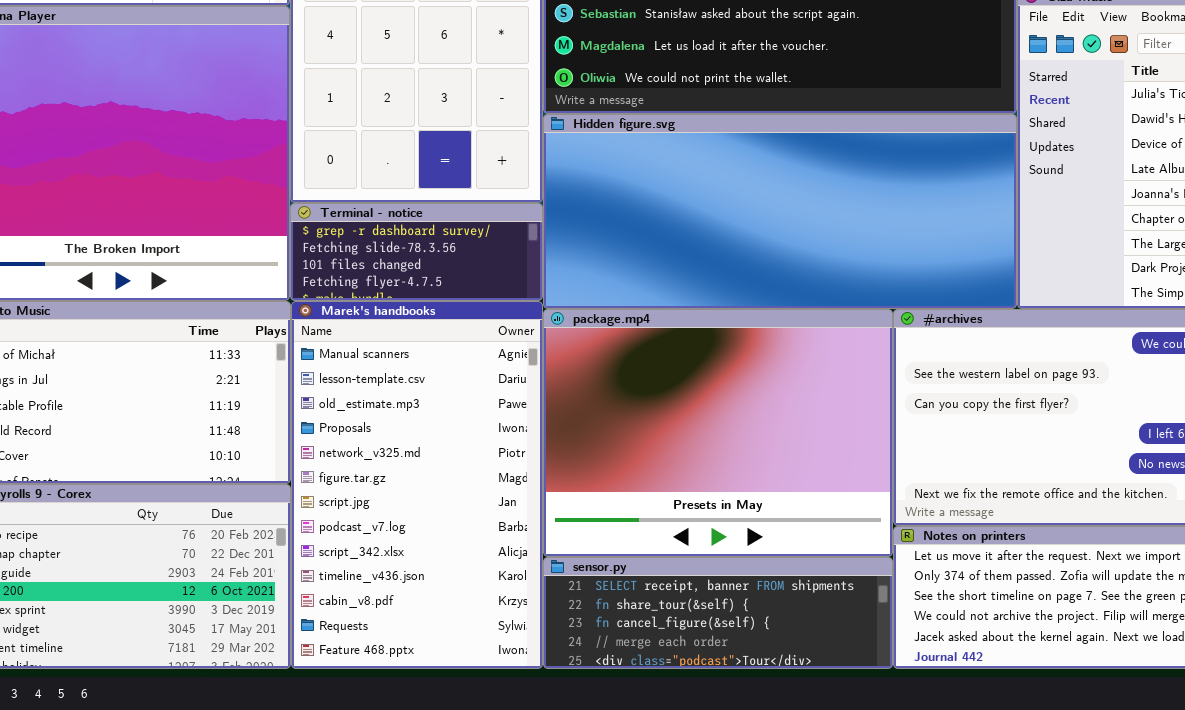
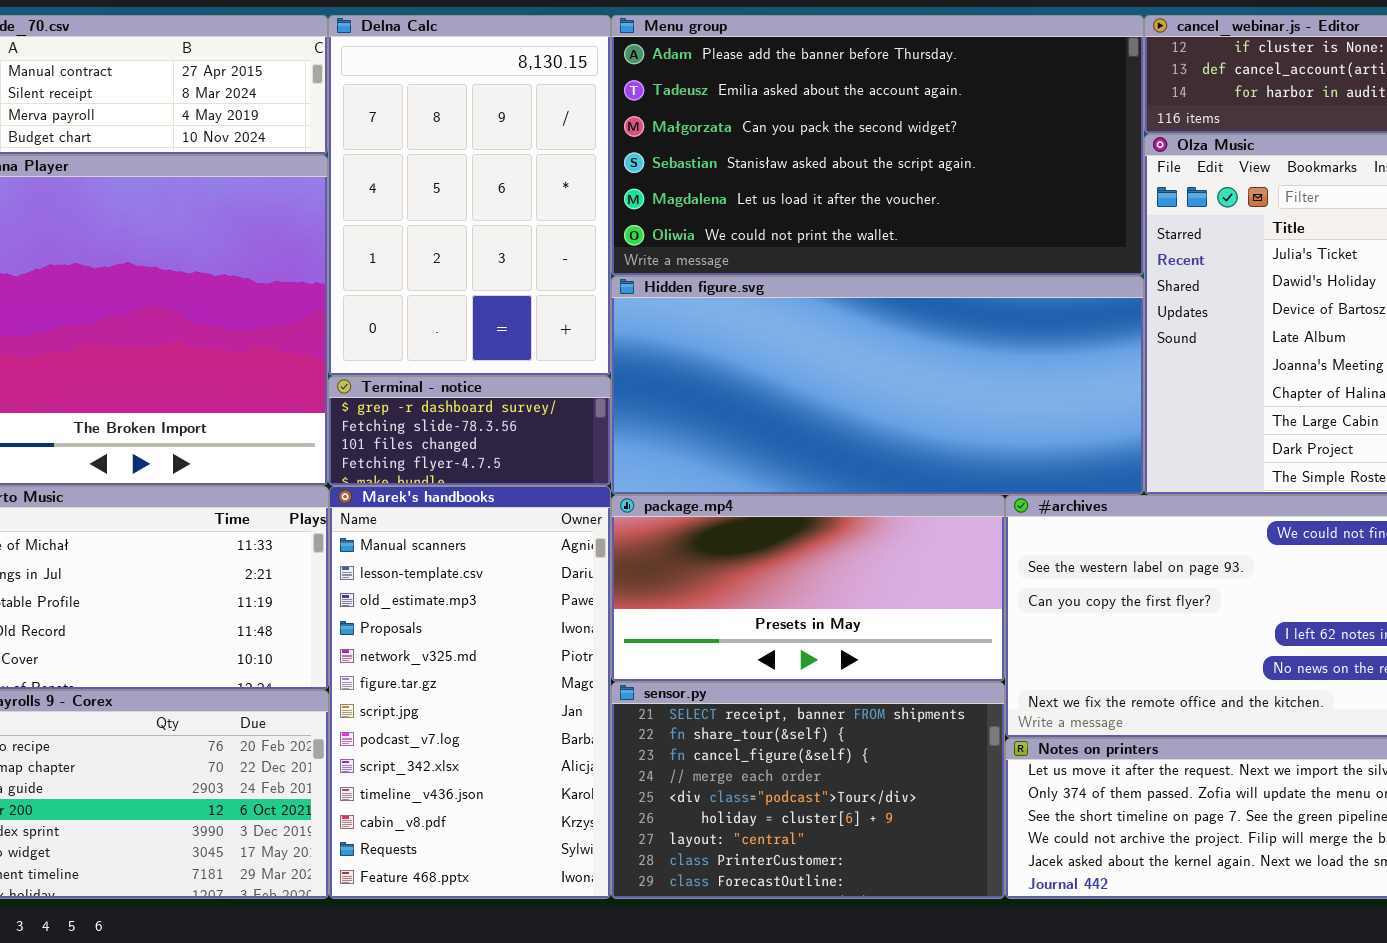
package.mp4: [543,309,893,557] -> [611,495,1005,682], resized
sensor.py: [543,557,893,669] -> [611,682,1005,899], resized

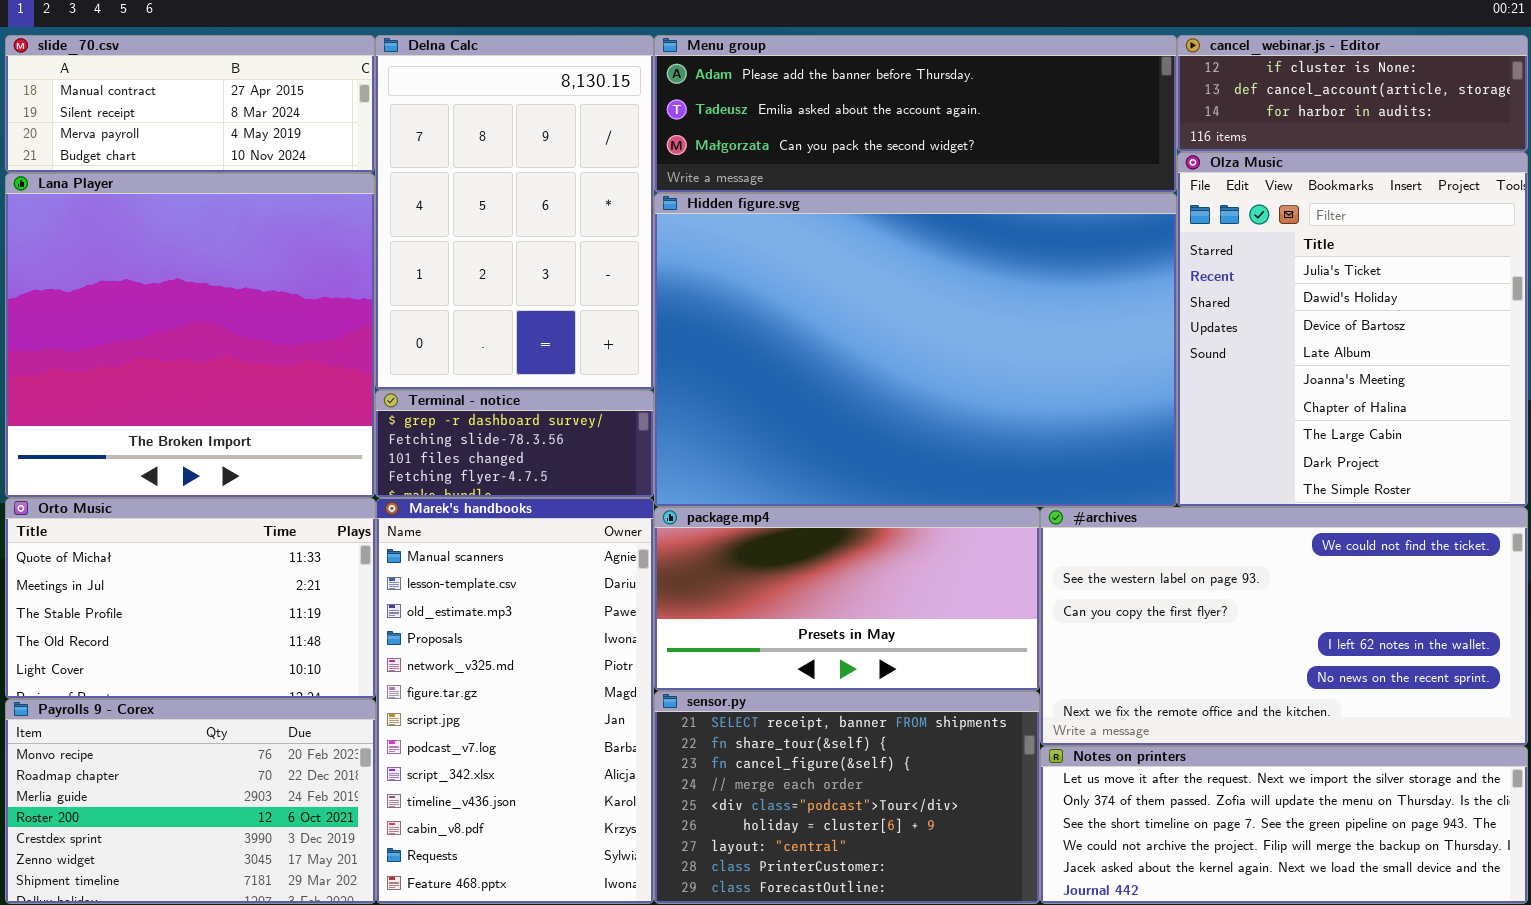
Menu group: [611,15,1144,276] -> [654,35,1177,193], resized
Hidden figure.svg: [611,276,1144,495] -> [654,193,1177,507], resized

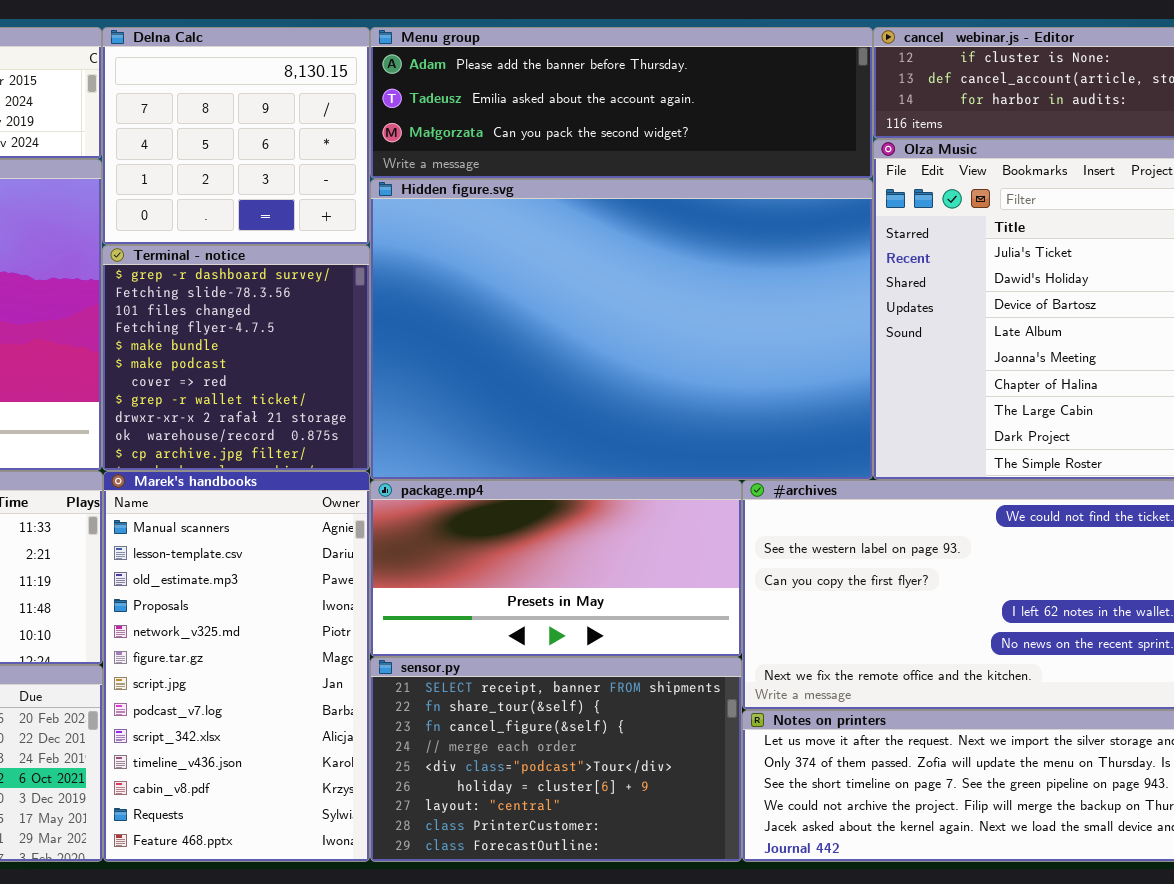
Delna Calc: [375,35,654,390] -> [102,27,370,245], resized
Terminal - notice: [375,390,654,498] -> [102,245,370,471], resized

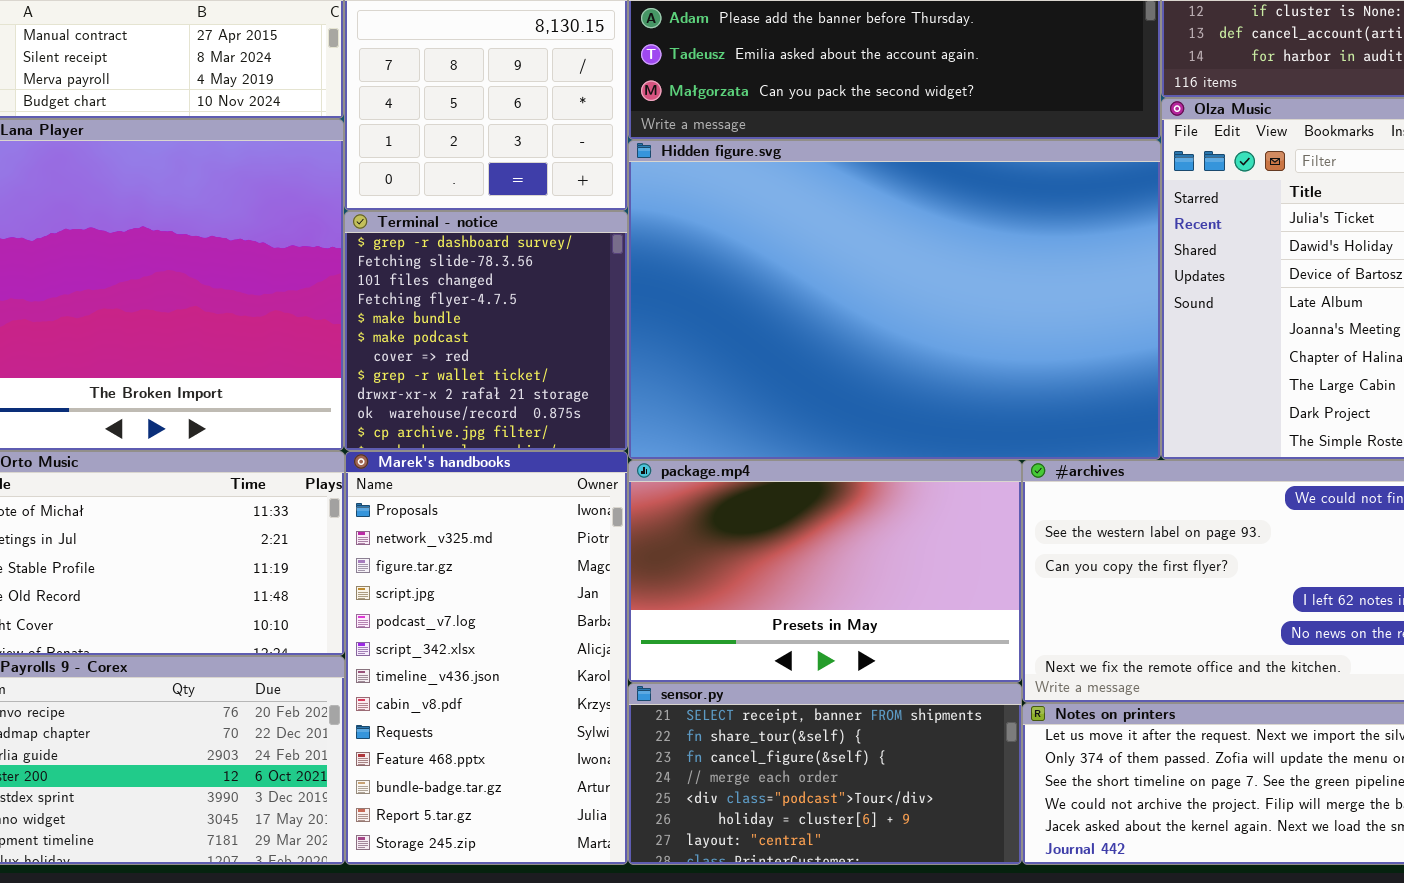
Marek's handbooks: [103,471,370,862] -> [345,451,628,865], scrolled down 3 rows
package.mp4: [370,480,742,657] -> [628,460,1022,683], resized
sensor.py: [370,657,742,862] -> [628,683,1022,865], resized

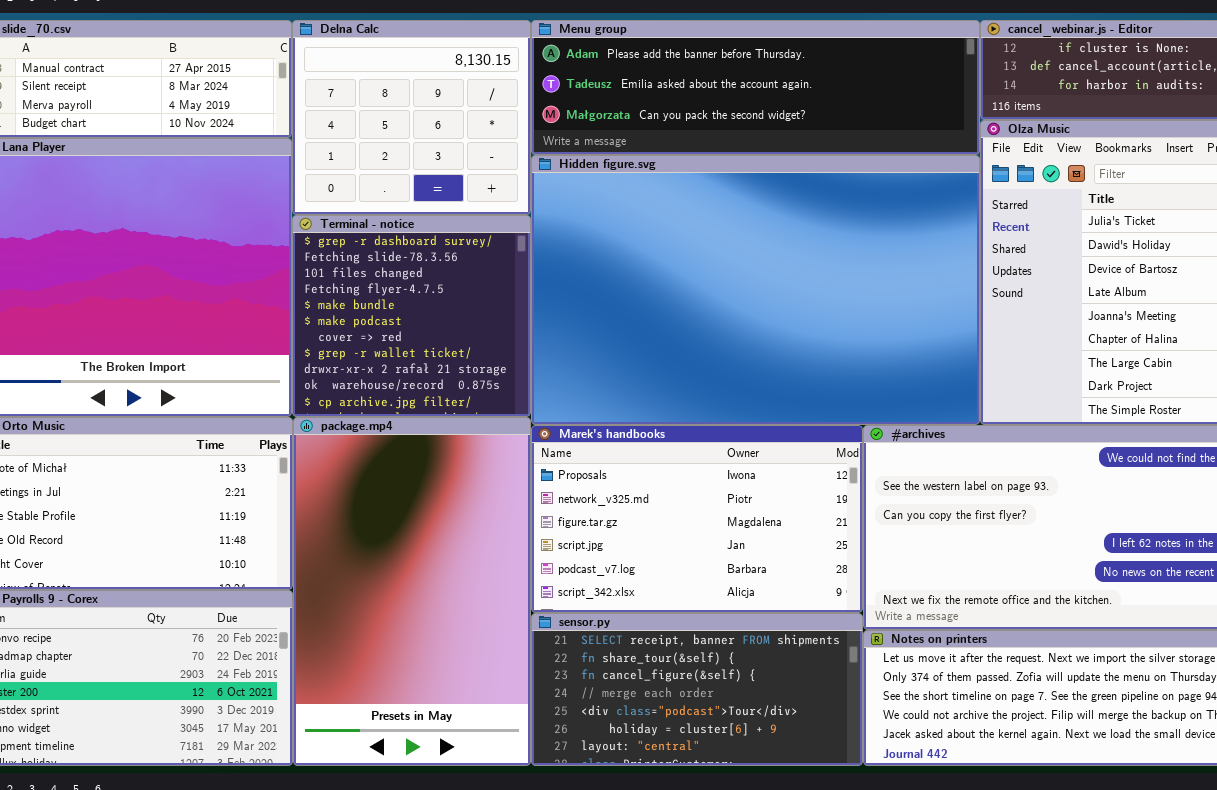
Marek's handbooks: [345,451,628,865] -> [531,425,863,613], moved, resized
package.mp4: [628,460,1022,683] -> [293,417,531,766], moved, resized

